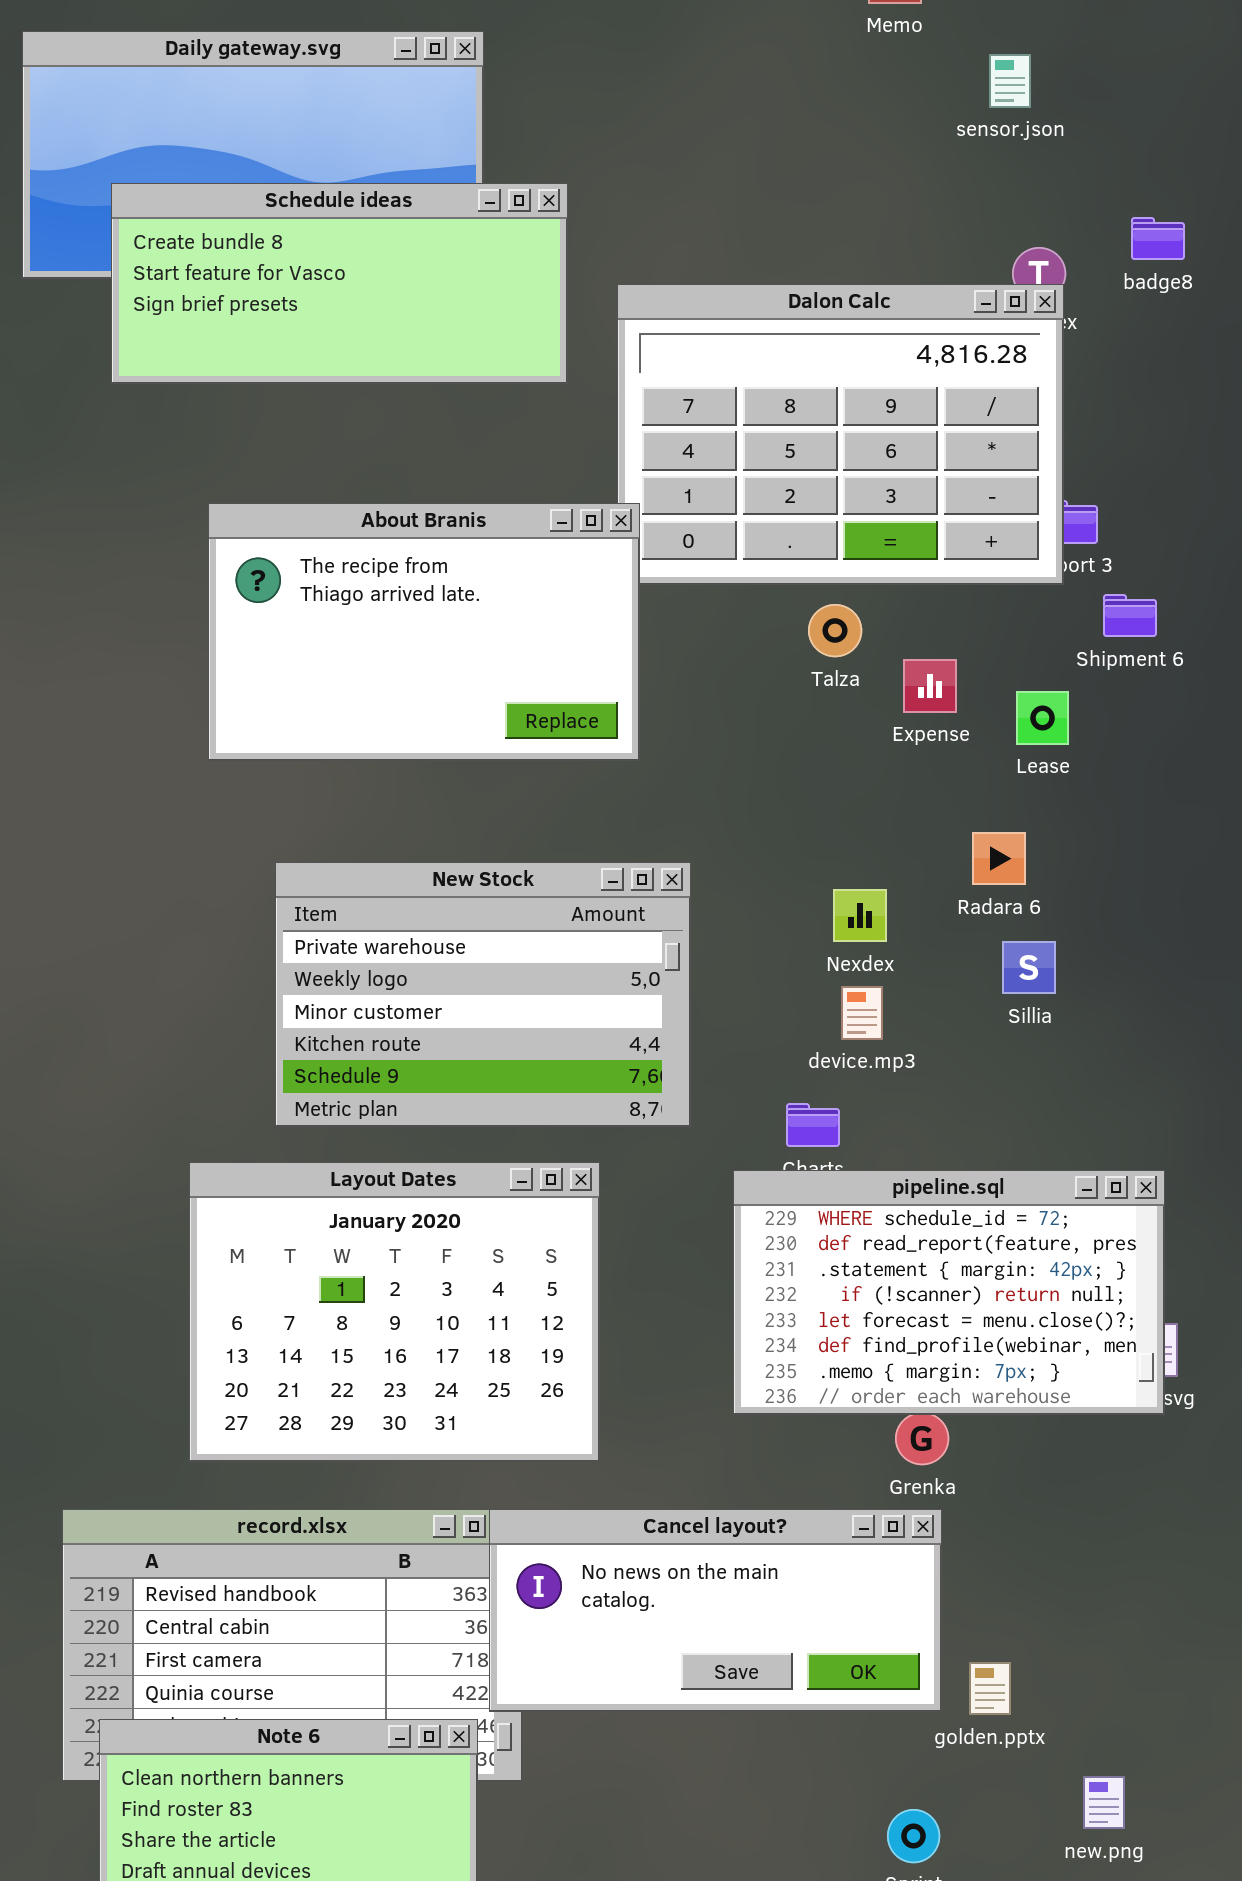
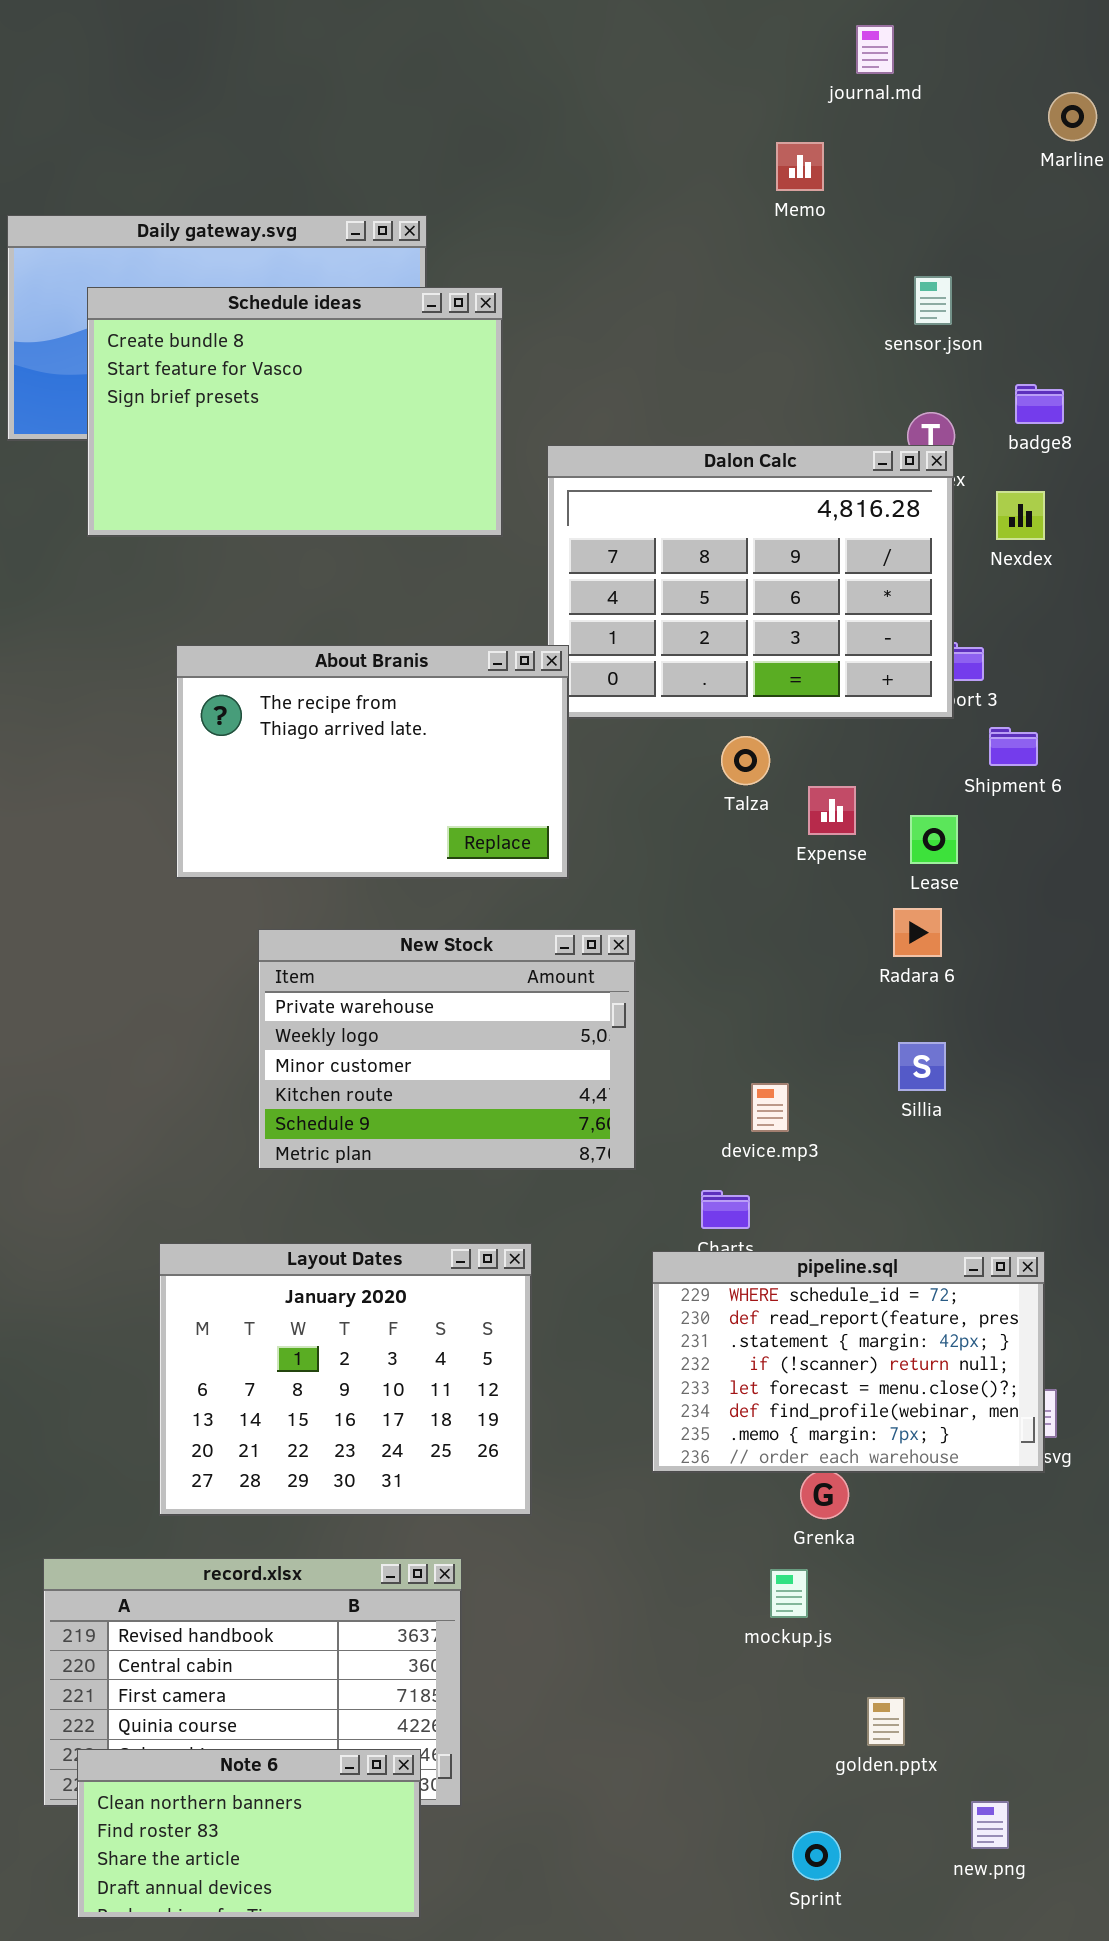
sensor.json: [989,54,1031,108] -> [914,276,952,325], moved
Schedule ideas: [111,183,568,384] -> [87,287,503,537], resized
Radara 6: [972,832,1026,885] -> [893,908,942,957], moved
New Stock: [275,862,691,1127] -> [258,929,636,1170], moved
Nexdex: [833,889,887,942] -> [996,491,1045,540], moved
Cancel layout?: [489,1509,942,1712] -> none, closed

